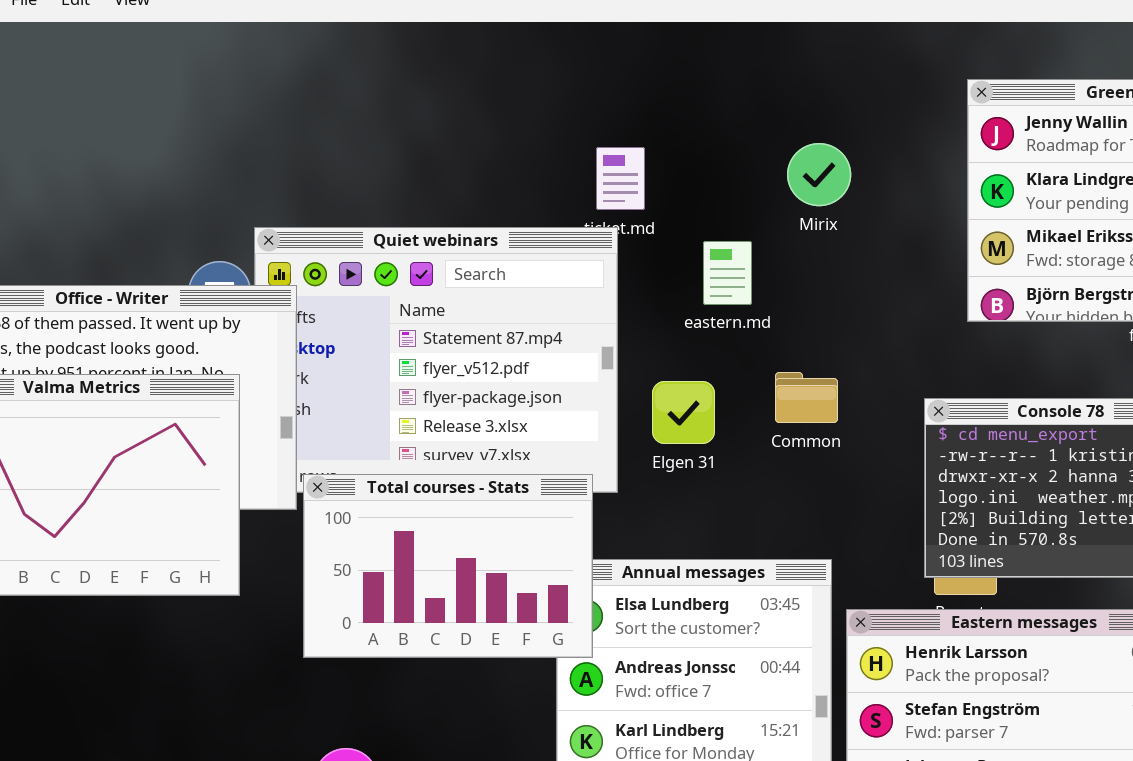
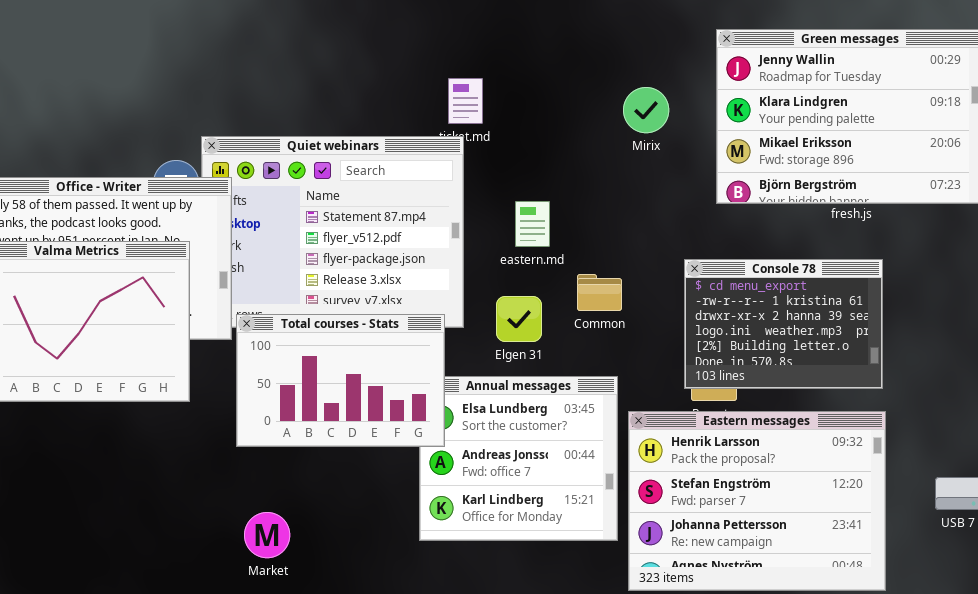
Mirix: [787,143,851,206] -> [623,87,669,133], moved
eastern.md: [703,241,752,305] -> [515,201,550,247], moved
Common: [775,372,838,423] -> [577,274,622,311], moved
Elgen 31: [652,381,715,444] -> [496,296,542,342], moved

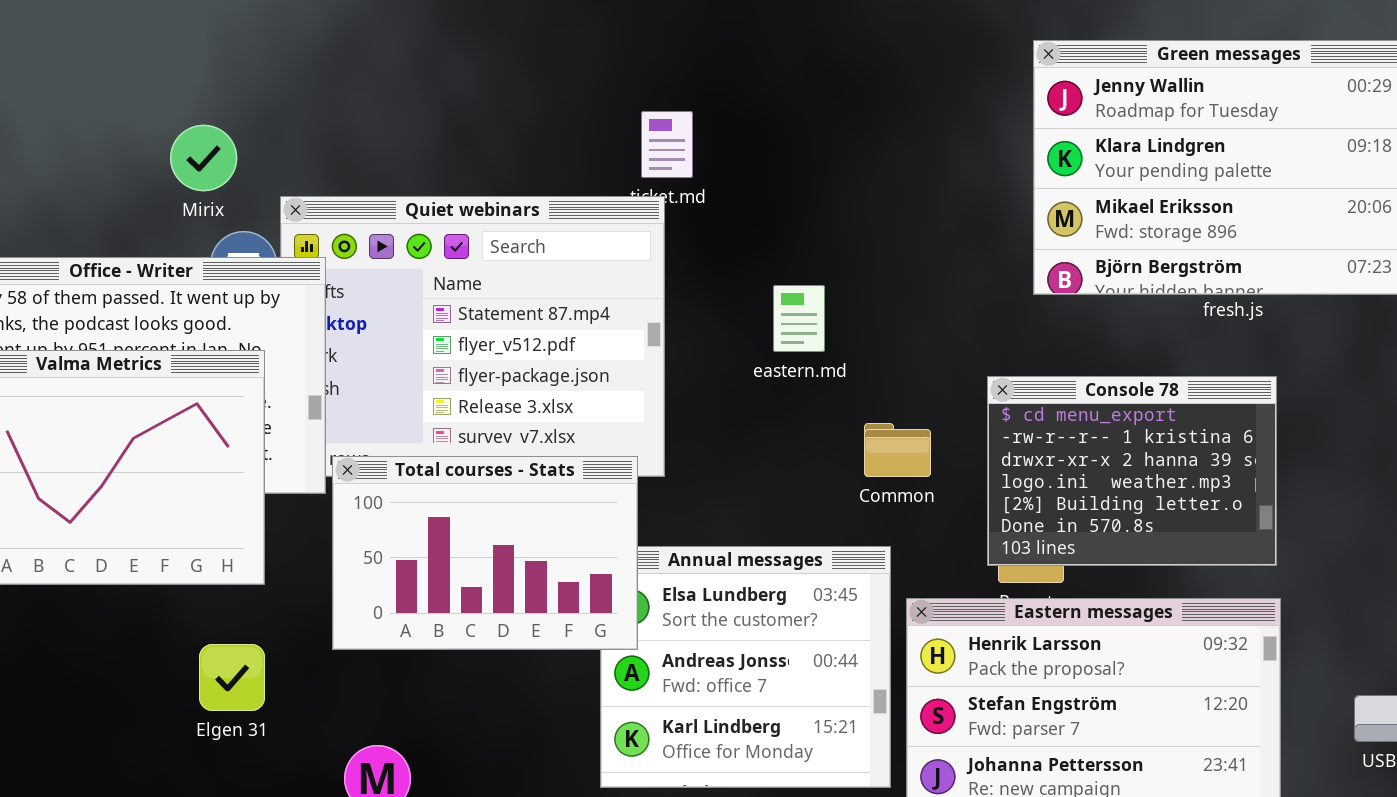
Mirix: [623,87,669,133] -> [170,125,237,191], moved
eastern.md: [515,201,550,247] -> [773,285,825,352], moved
Common: [577,274,622,311] -> [864,423,931,477], moved
Elgen 31: [496,296,542,342] -> [199,644,265,711], moved

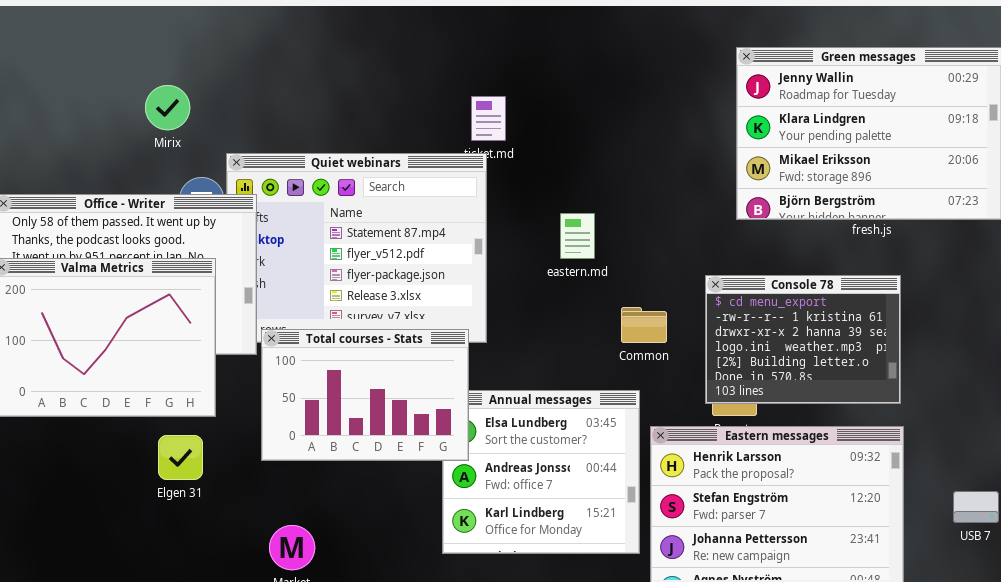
Mirix: [170,125,237,191] -> [145,85,190,130], moved
Elgen 31: [199,644,265,711] -> [158,435,203,480], moved

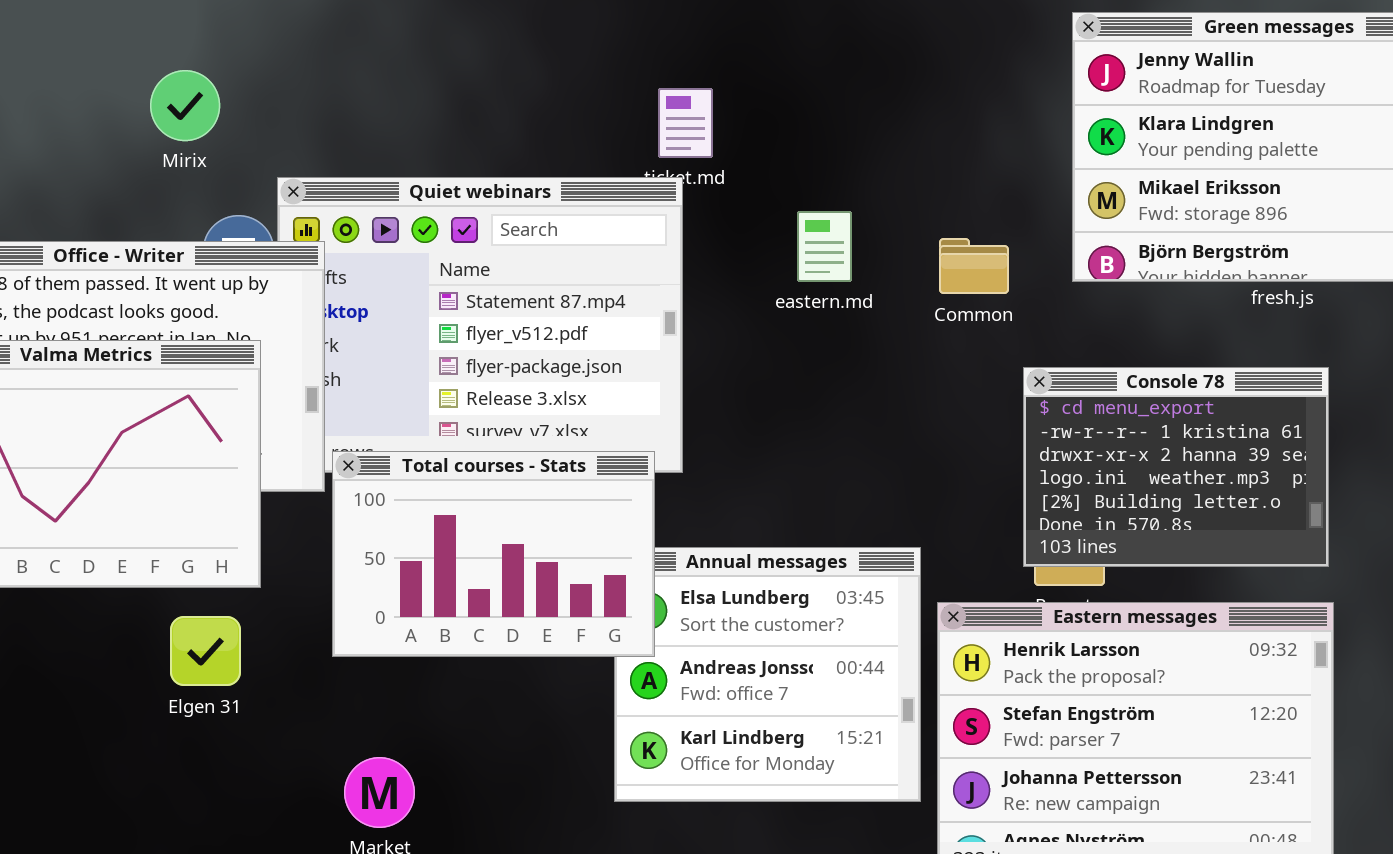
eastern.md: [560,213,595,259] -> [797,211,852,282], moved
Common: [621,307,667,343] -> [939,238,1009,294], moved

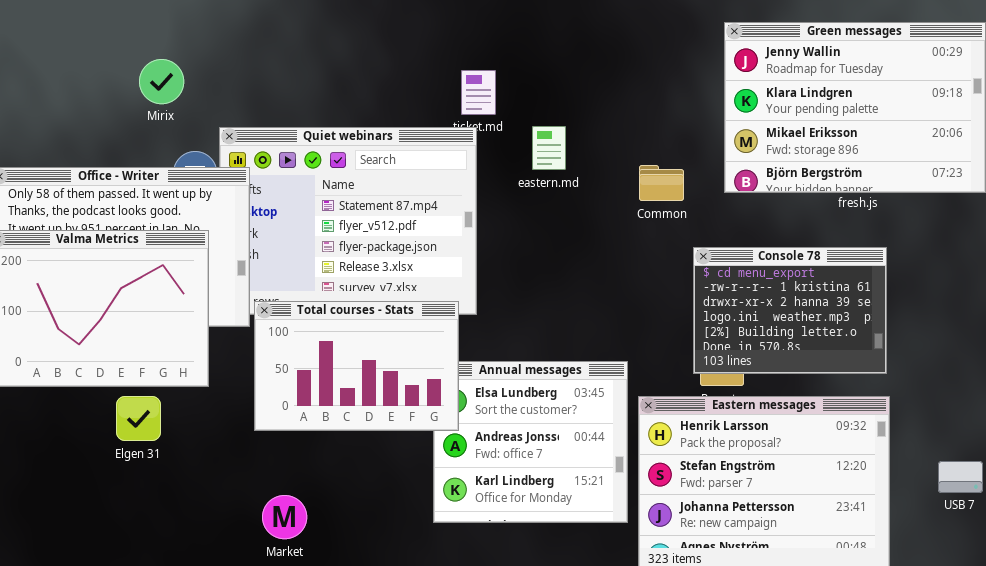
eastern.md: [797,211,852,282] -> [532,126,566,170], moved
Elgen 31: [170,616,241,686] -> [116,396,161,441], moved

